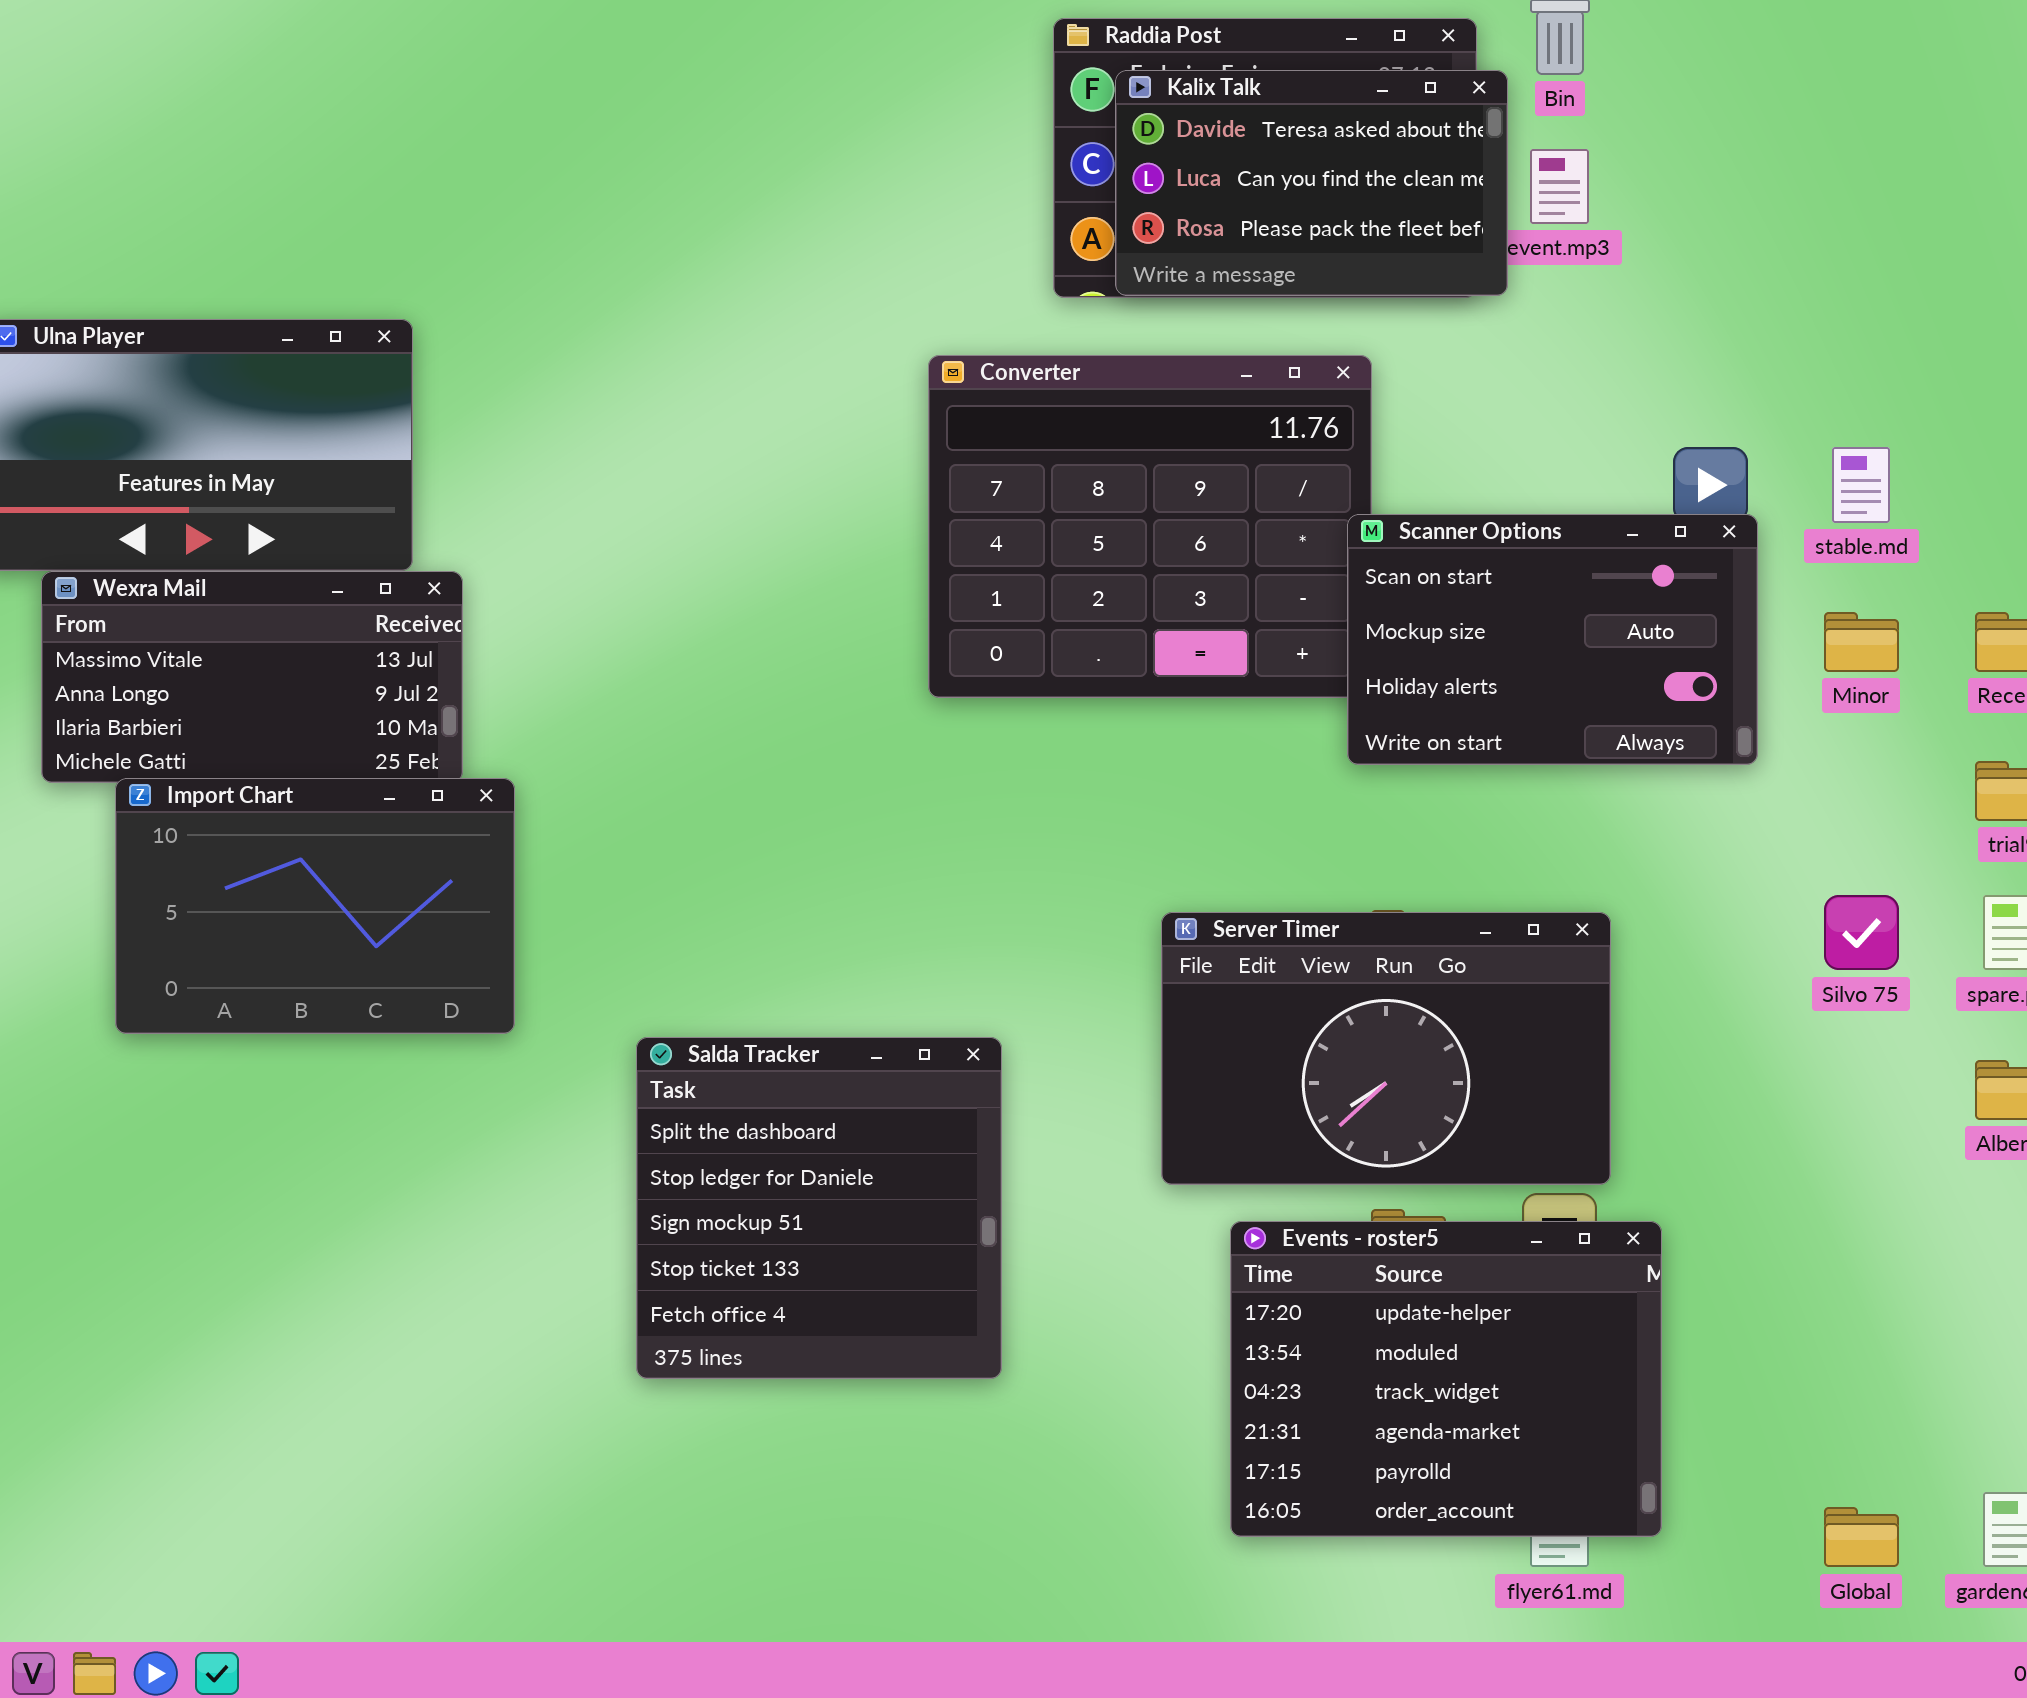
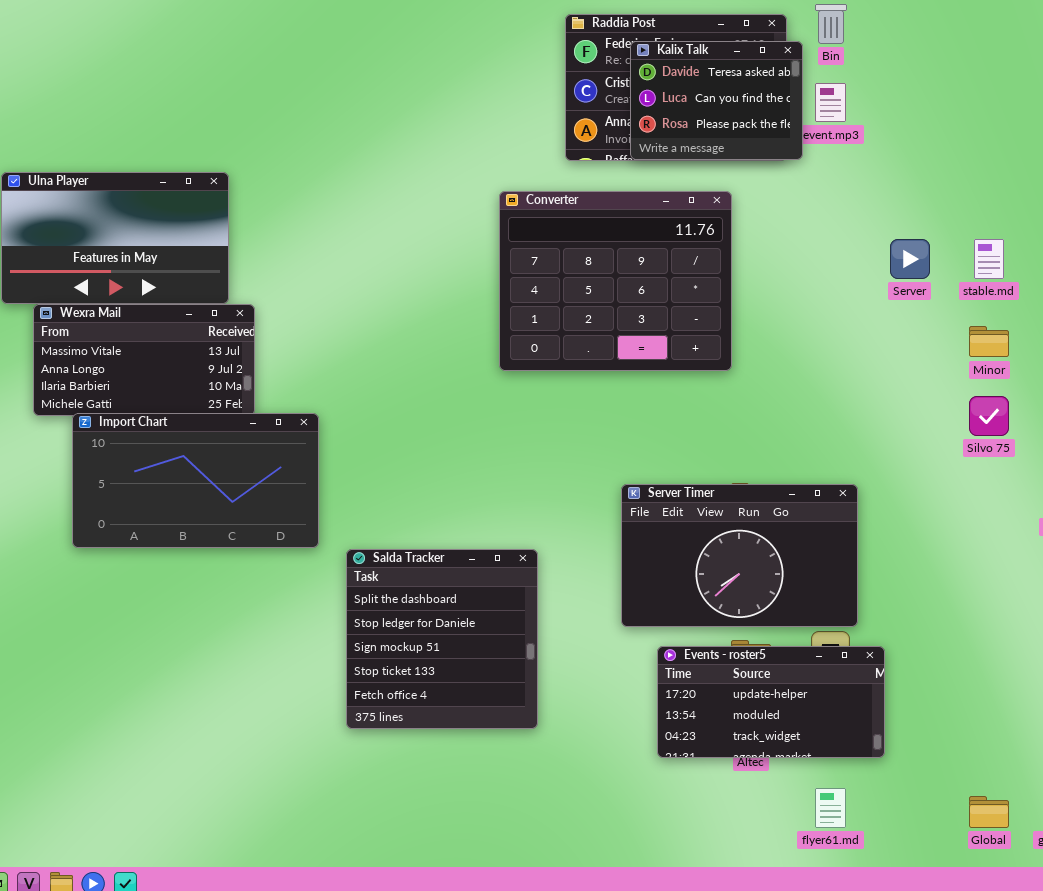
Kalix Talk: [1115,70,1508,296] -> [630,41,803,160], resized
Scanner Options: [1347,514,1758,765] -> none, closed
Import Chart: [115,778,515,1034] -> [72,413,319,548], resized
Silvo 75: [1824,895,1899,970] -> [969,396,1009,436], moved
Events - roster5: [1230,1221,1662,1537] -> [657,646,885,758], resized

